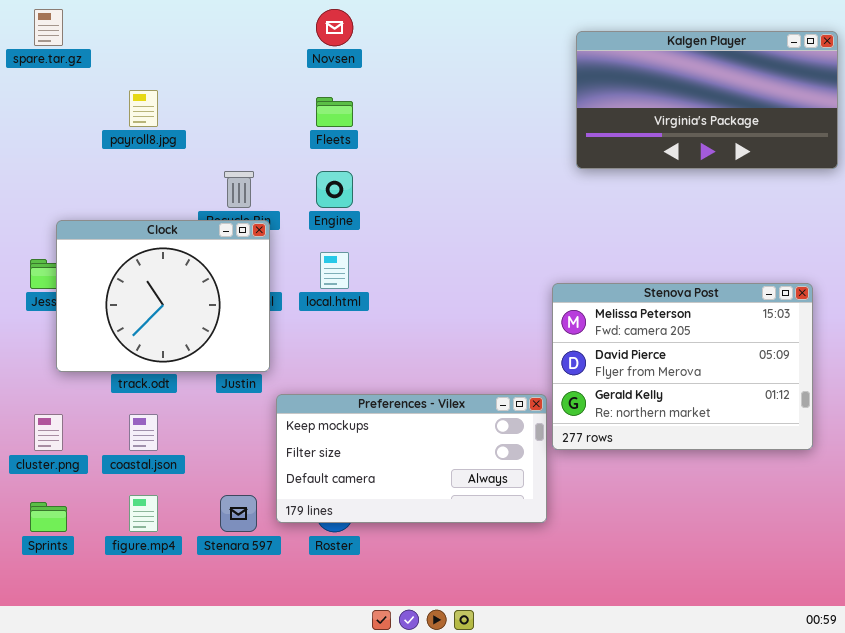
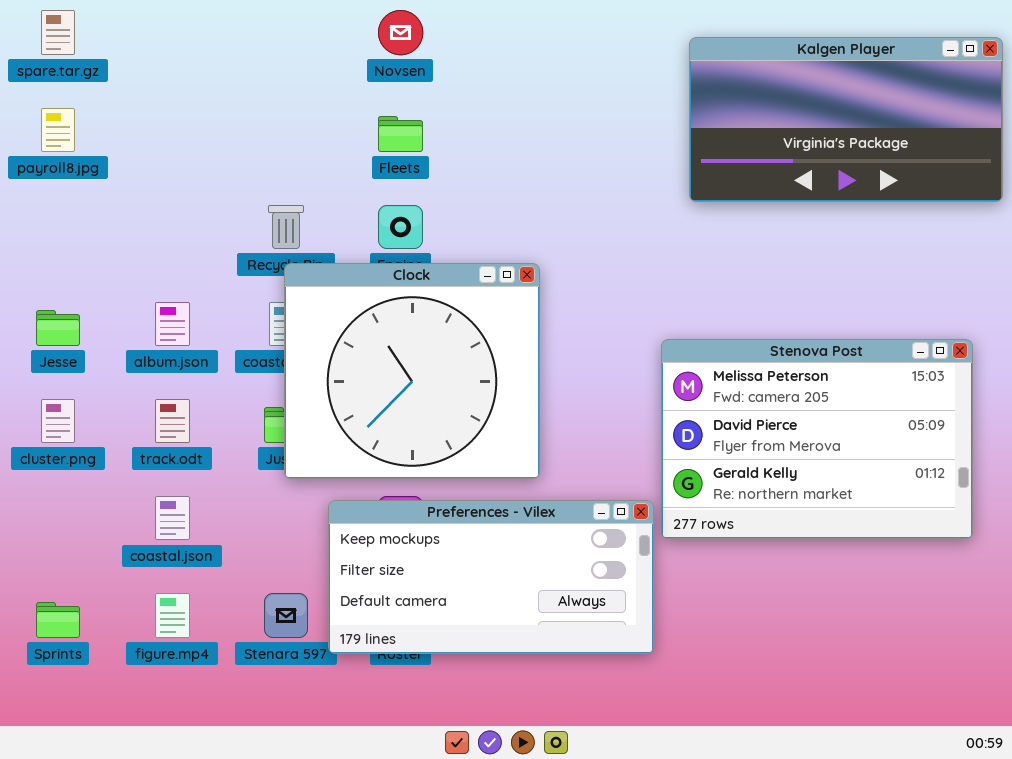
payroll8.jpg: [129,90,158,127] -> [41,108,75,152], moved
Clock: [56,220,270,372] -> [284,263,540,479], moved, resized
Preferences - Vilex: [276,394,547,523] -> [328,500,654,654], moved
cluster.png: [34,414,63,451] -> [41,399,75,443], moved

